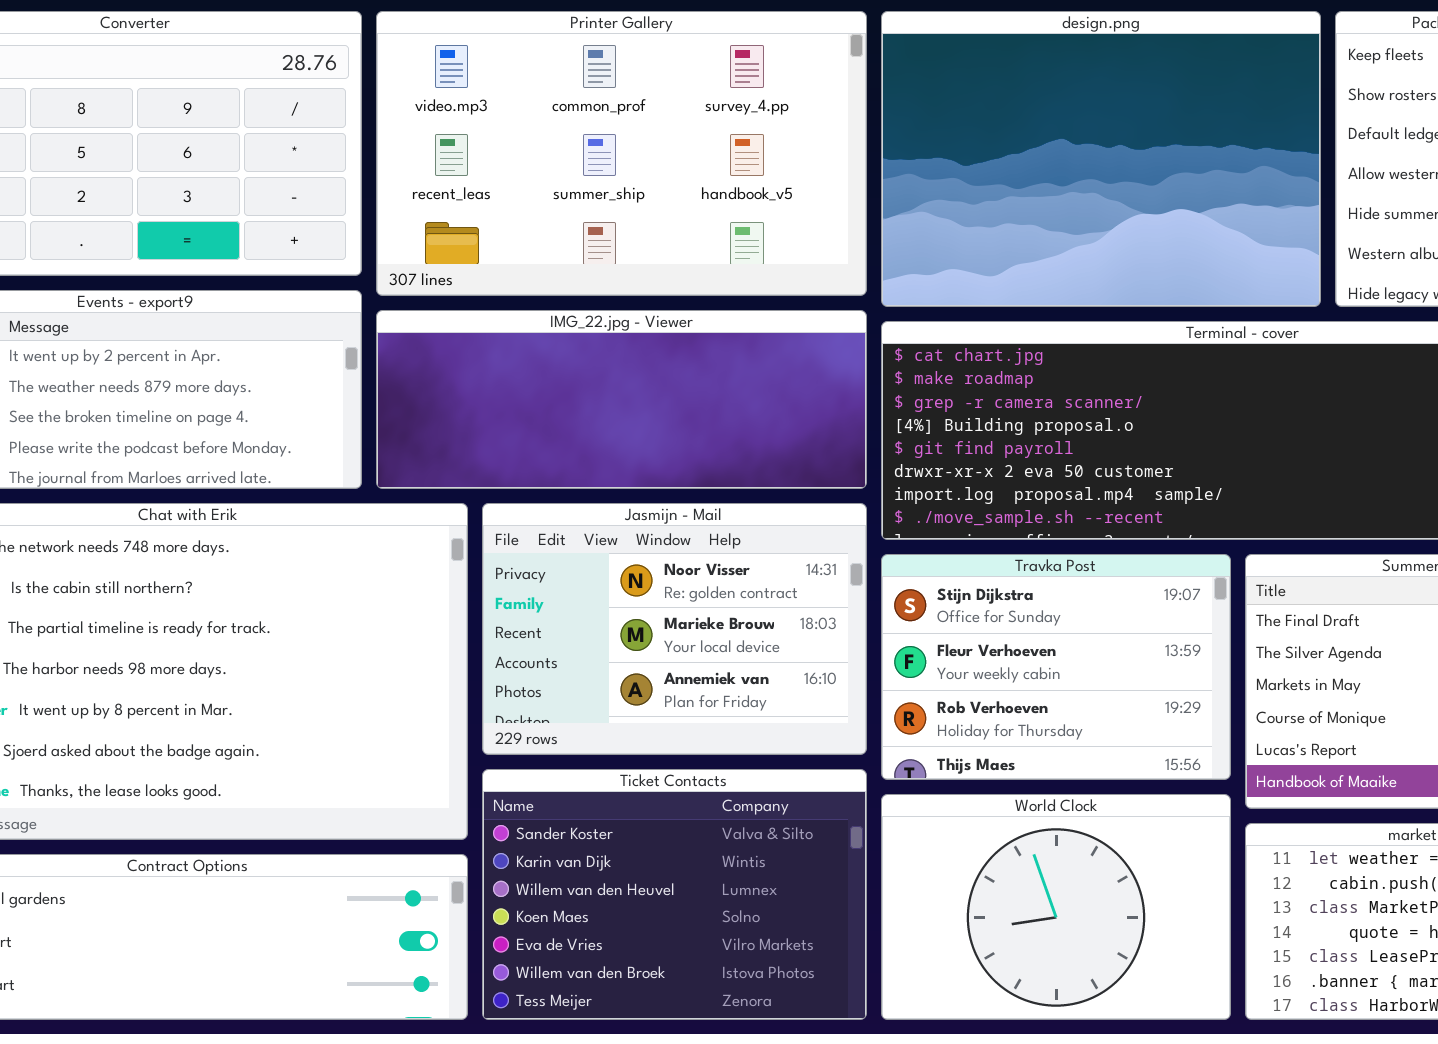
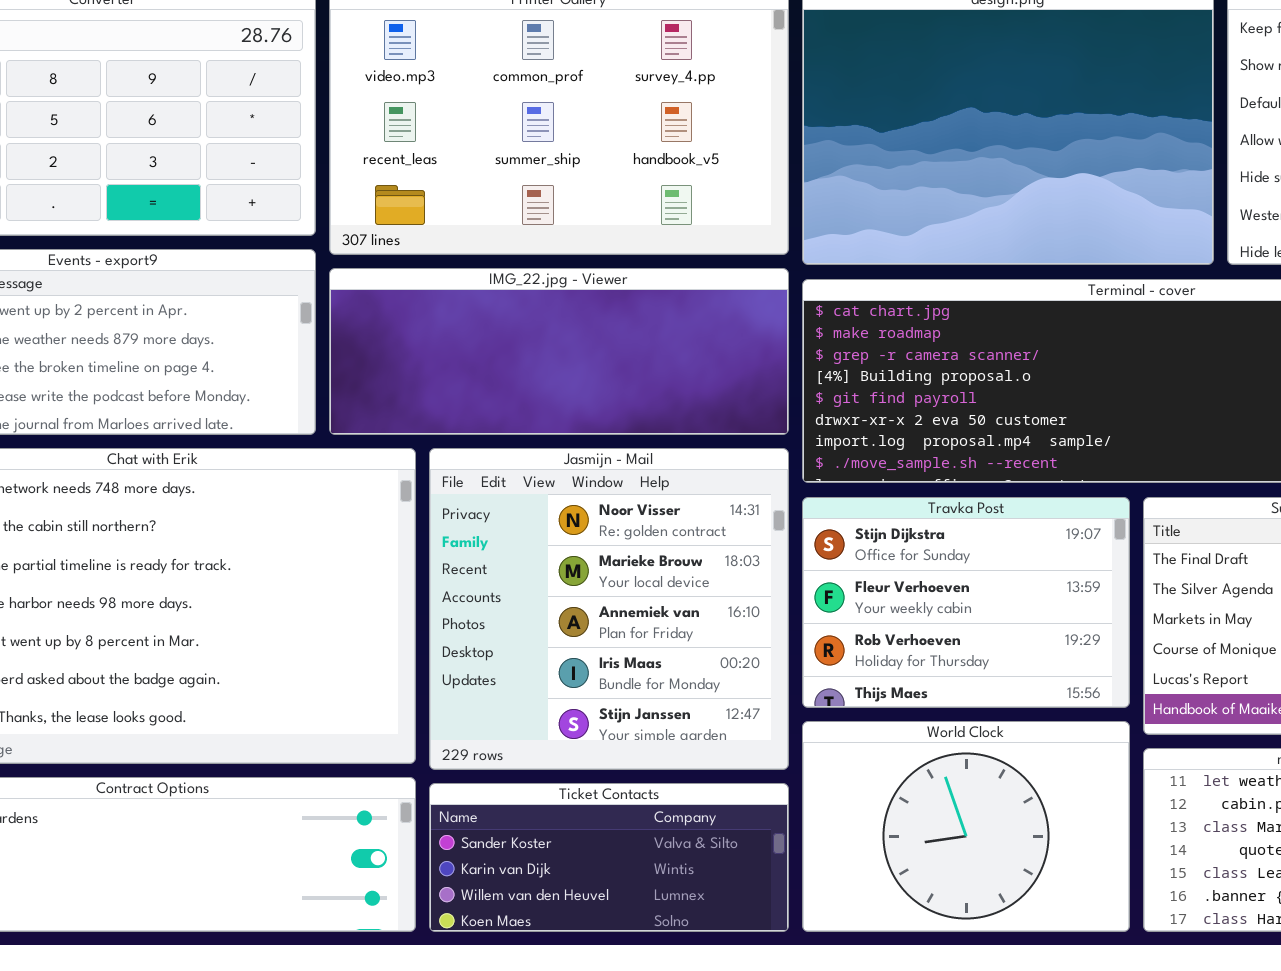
Jasmijn - Mail: [482,503,867,755] -> [429,448,789,770], resized
Ticket Contacts: [482,769,867,1020] -> [429,783,789,932], resized

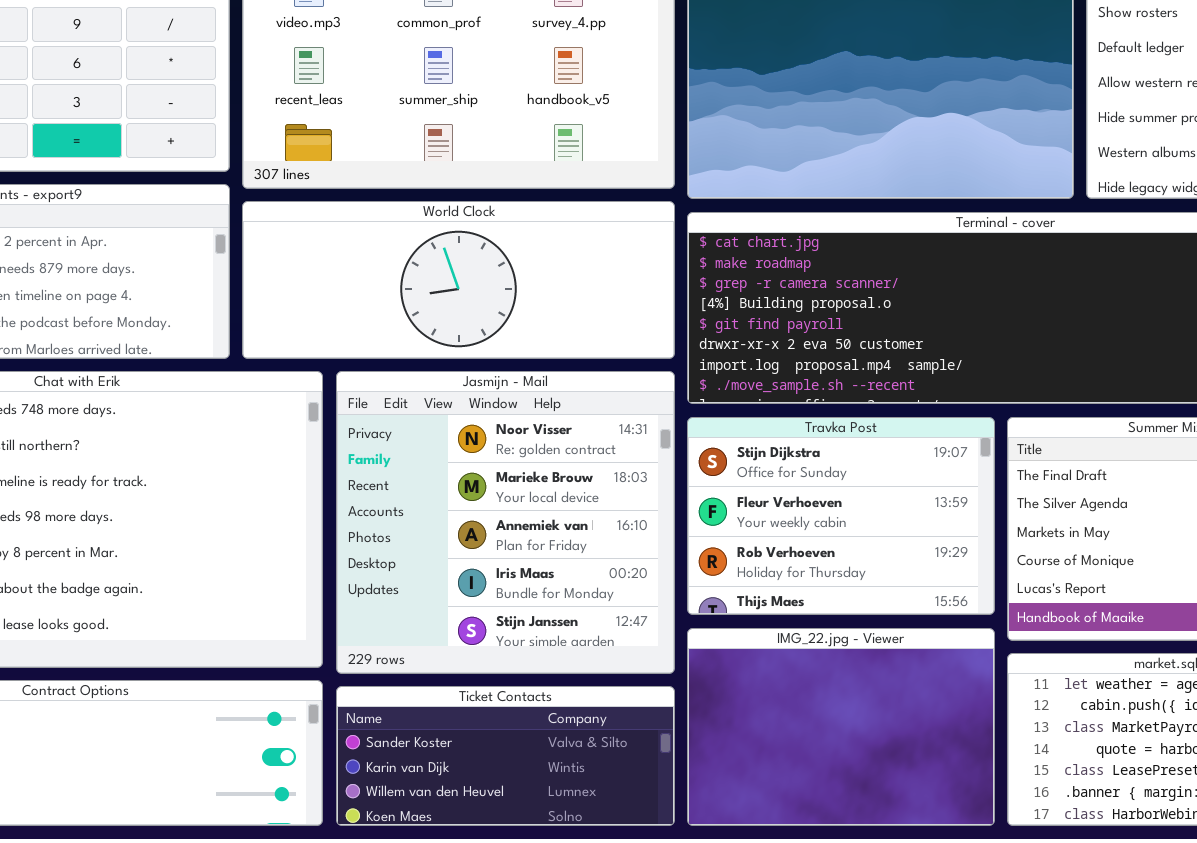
IMG_22.jpg - Viewer: [329,268,789,435] -> [687,628,995,826], moved, resized
World Clock: [802,721,1130,932] -> [242,201,675,359], moved, resized

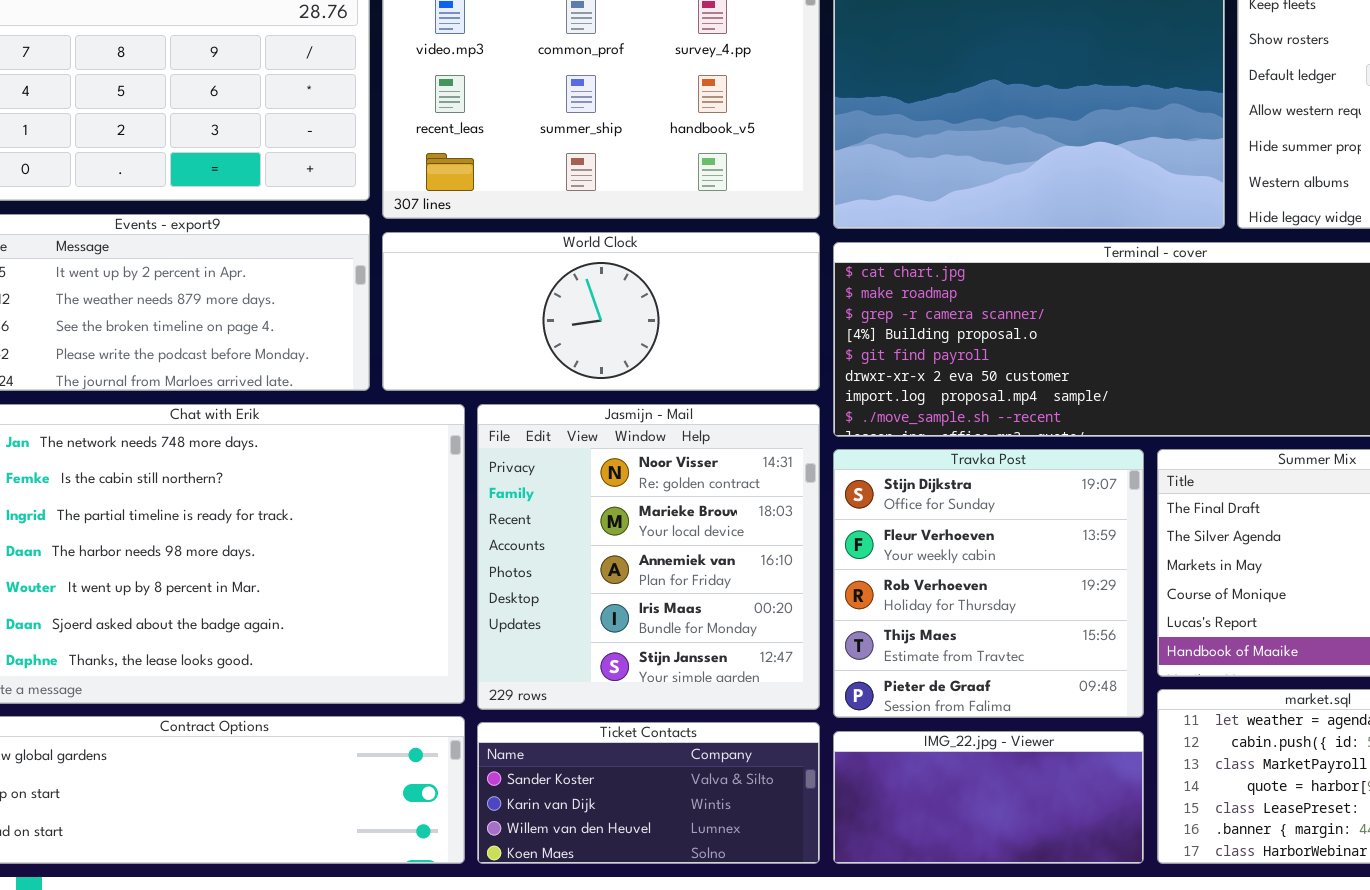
Travka Post: [687,417,995,615] -> [833,449,1144,718], resized
IMG_22.jpg - Viewer: [687,628,995,826] -> [833,731,1144,864], resized

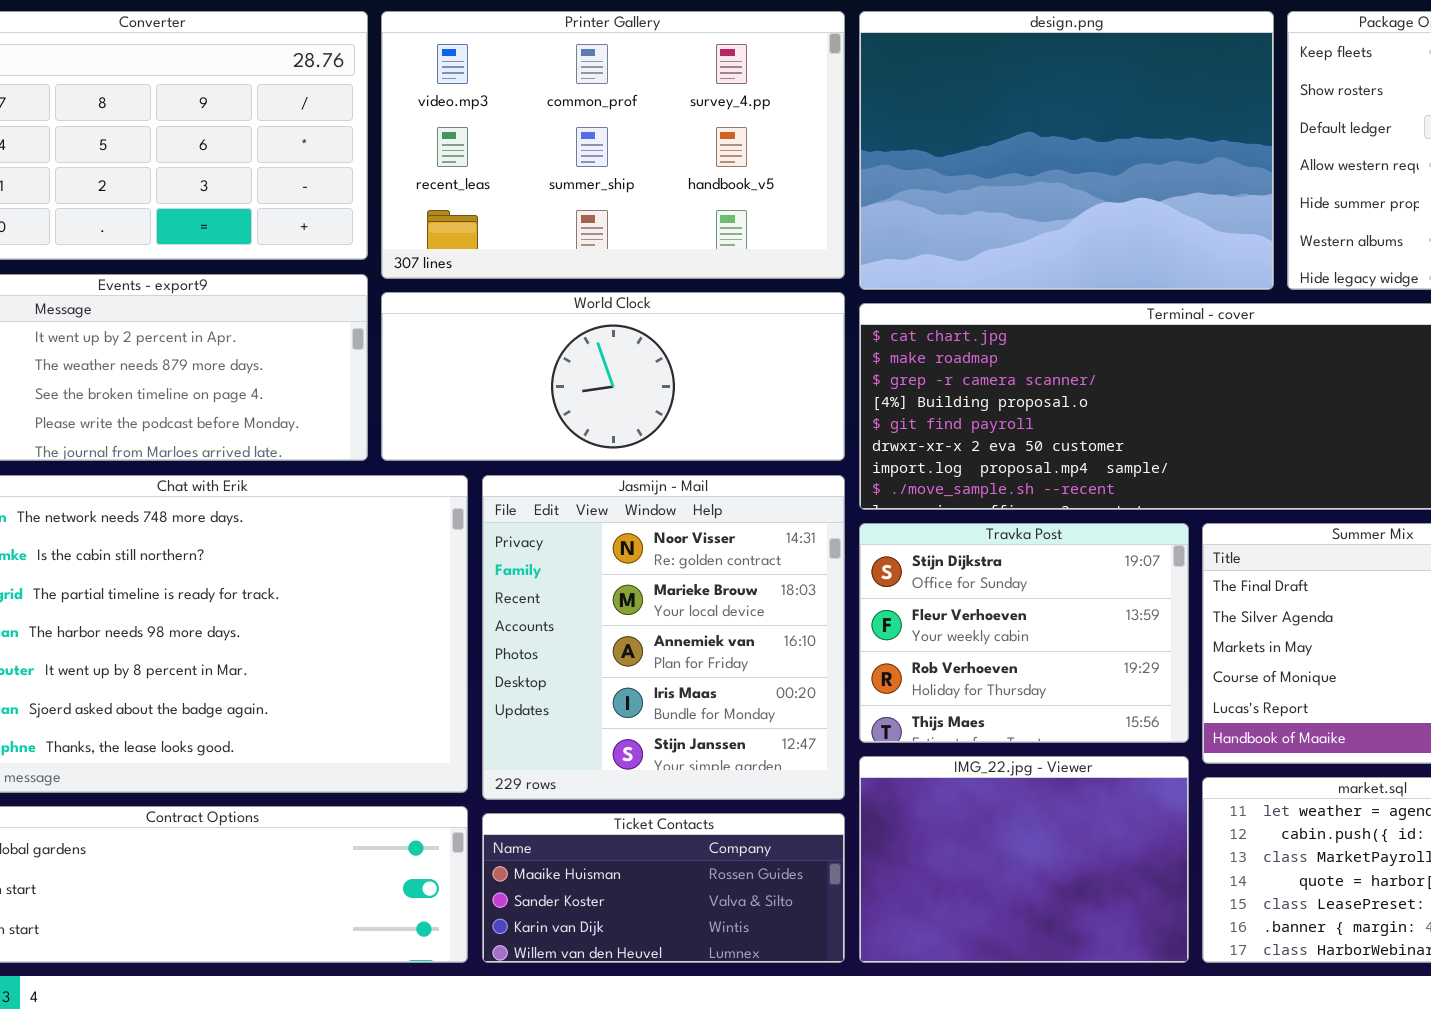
Travka Post: [833,449,1144,718] -> [859,523,1189,743], resized
Ticket Contacts: [477,722,820,864] -> [482,813,845,963], scrolled up 1 row
IMG_22.jpg - Viewer: [833,731,1144,864] -> [859,756,1189,963], resized

